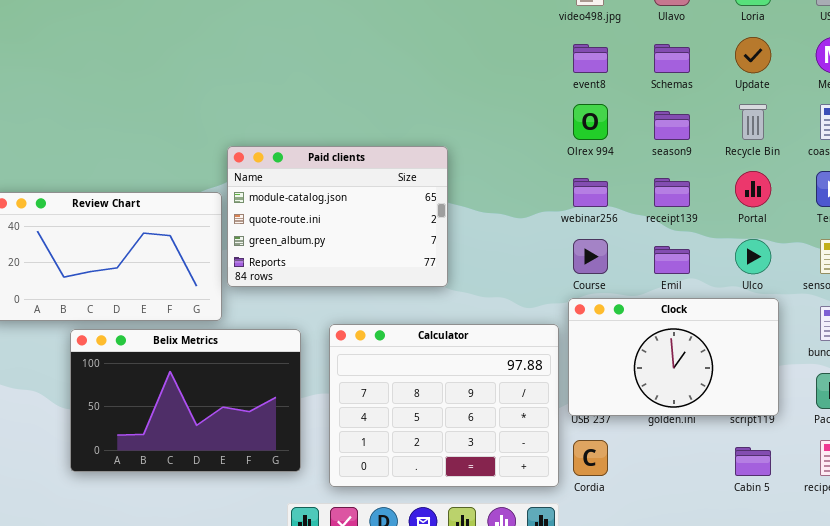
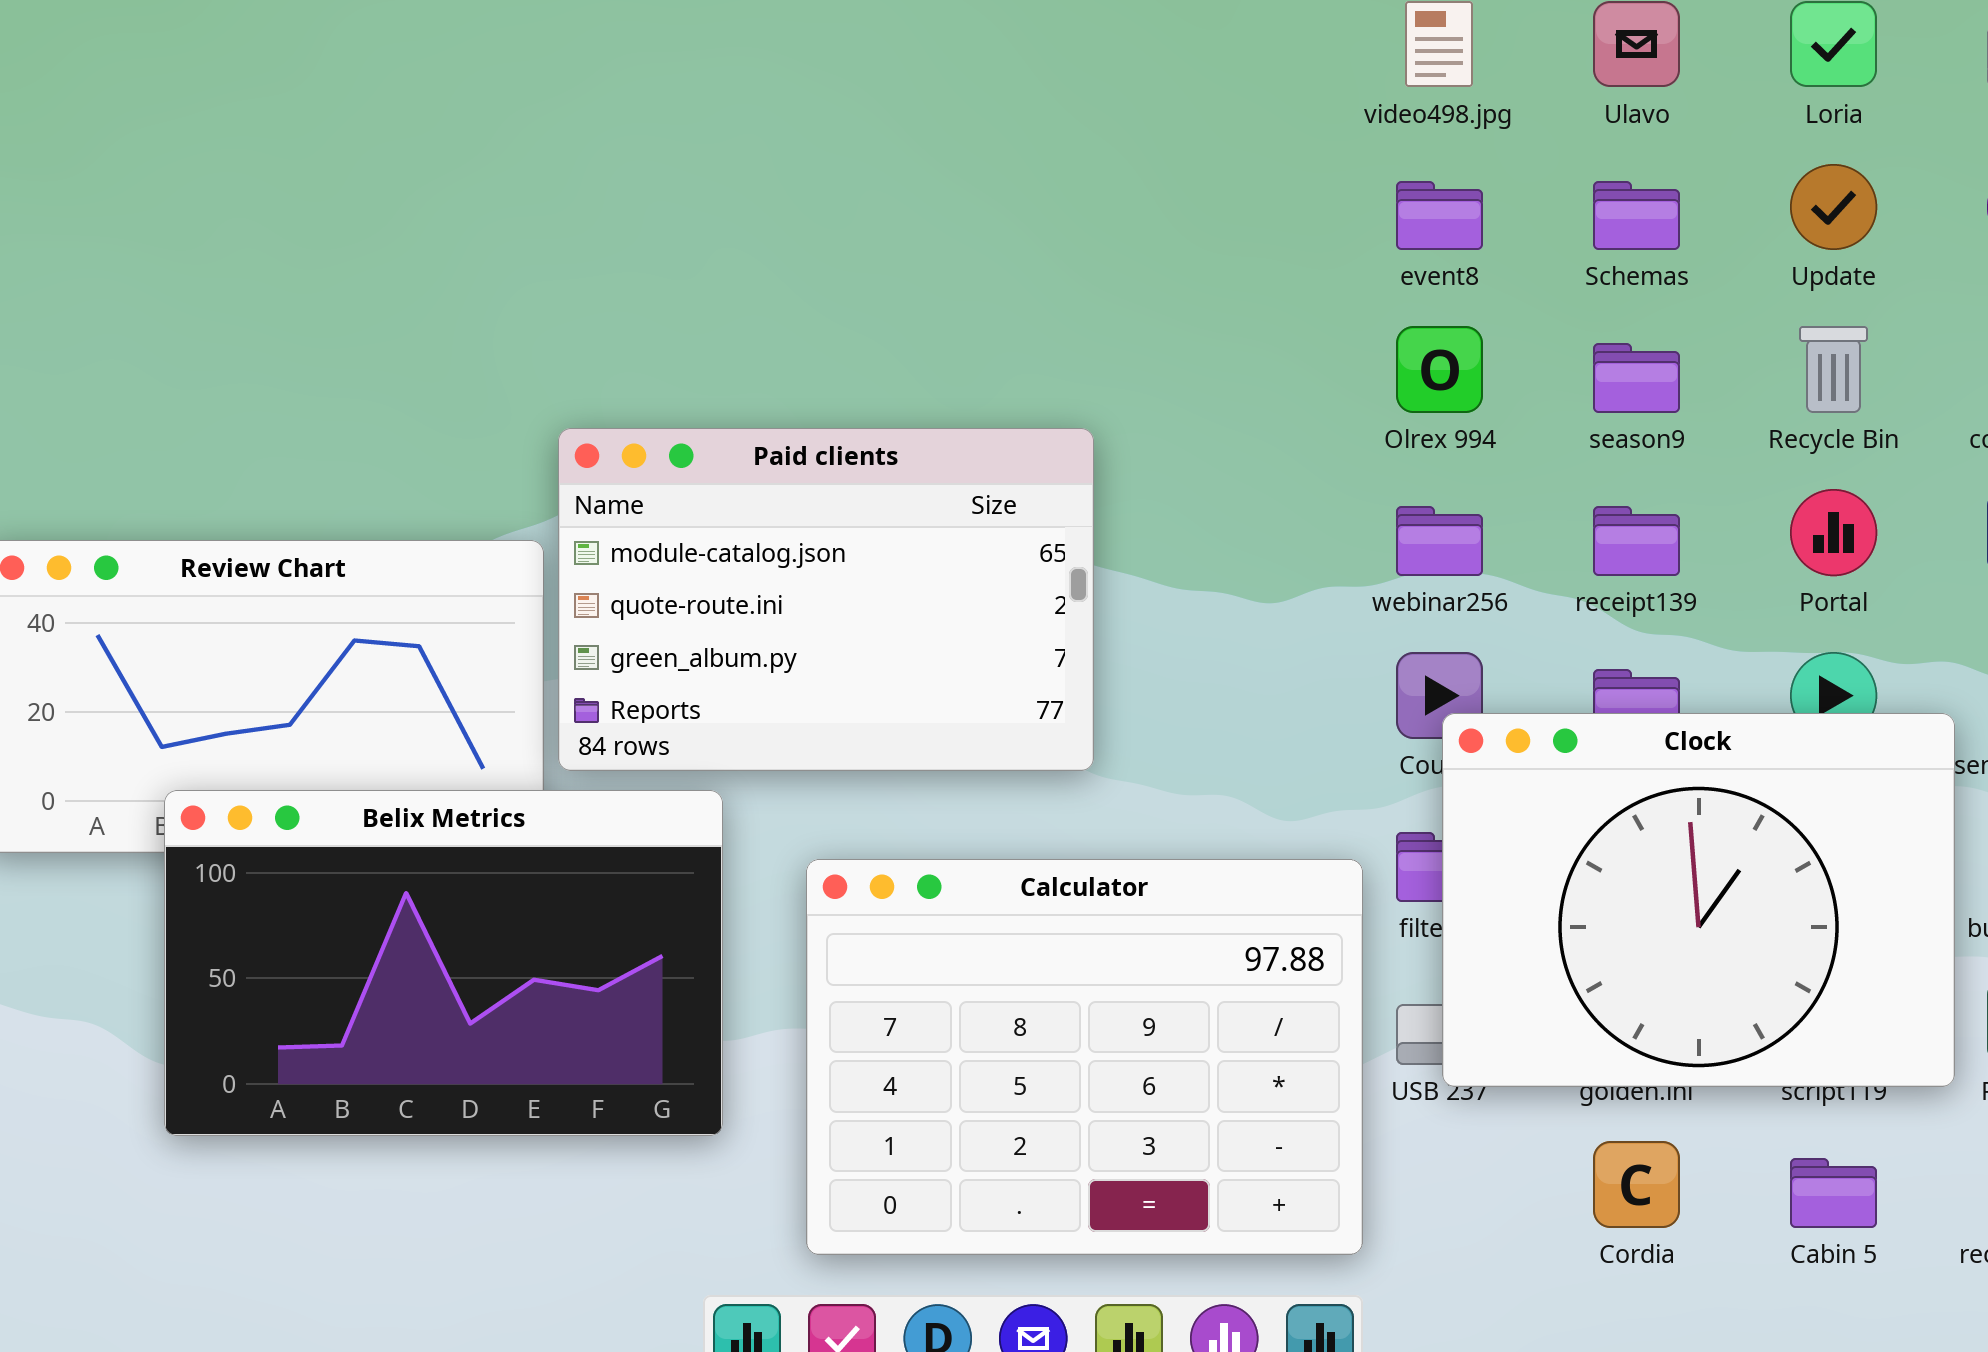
Clock: [568,298,779,416] -> [1442,713,1955,1087], moved, resized
Belix Metrics: [70,329,301,472] -> [164,790,723,1136], moved
Cordia: [573,440,608,476] -> [1593,1141,1680,1228], moved

